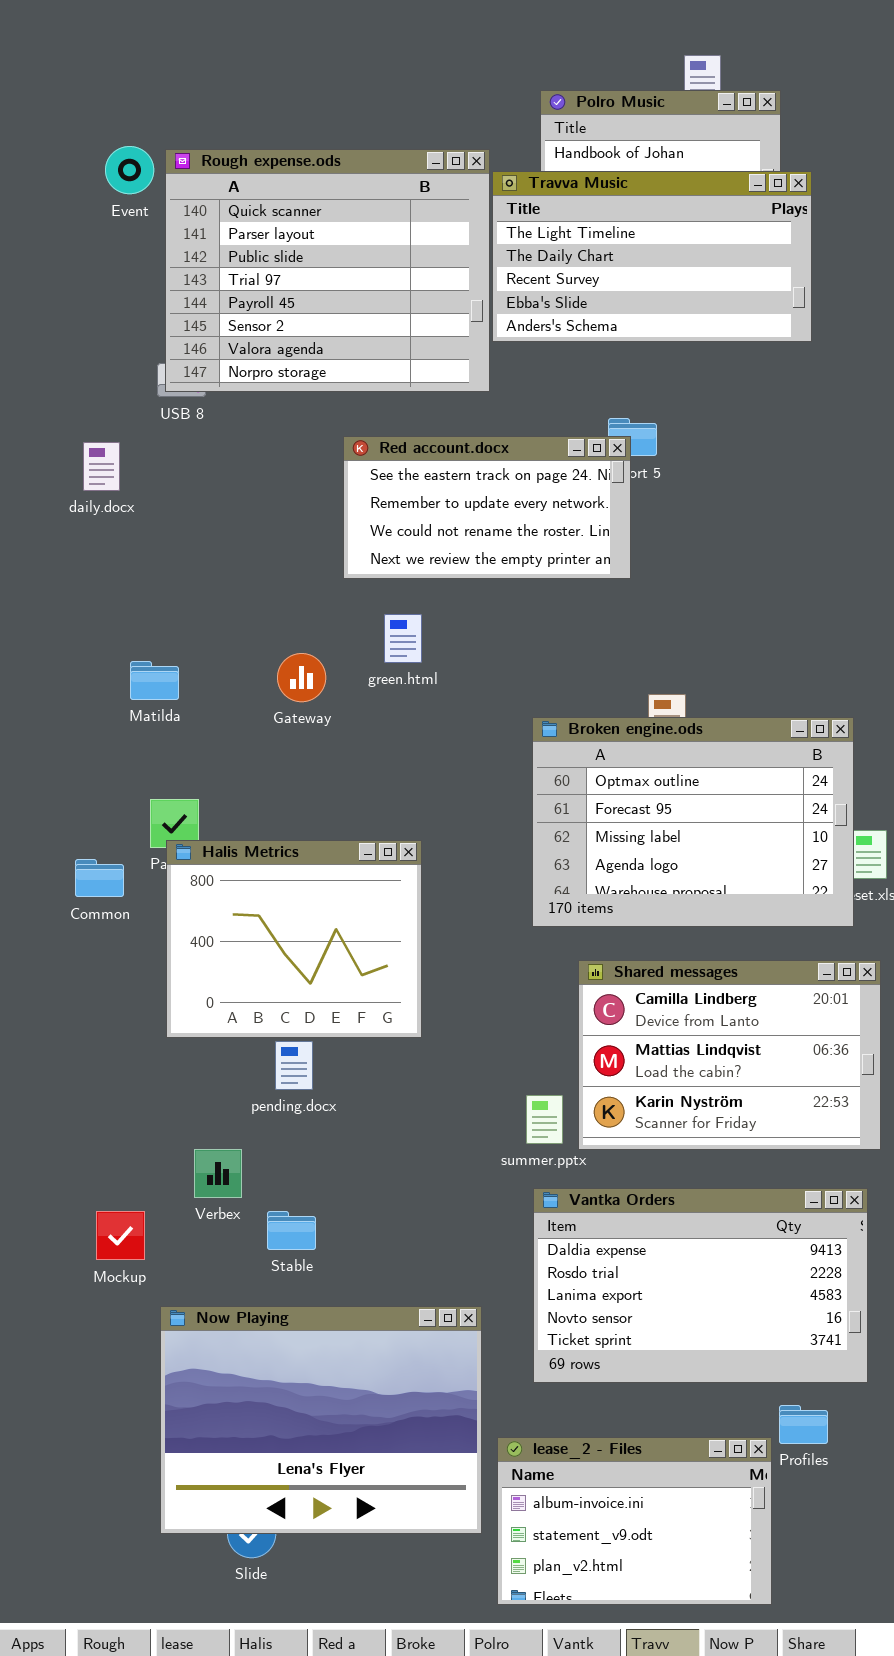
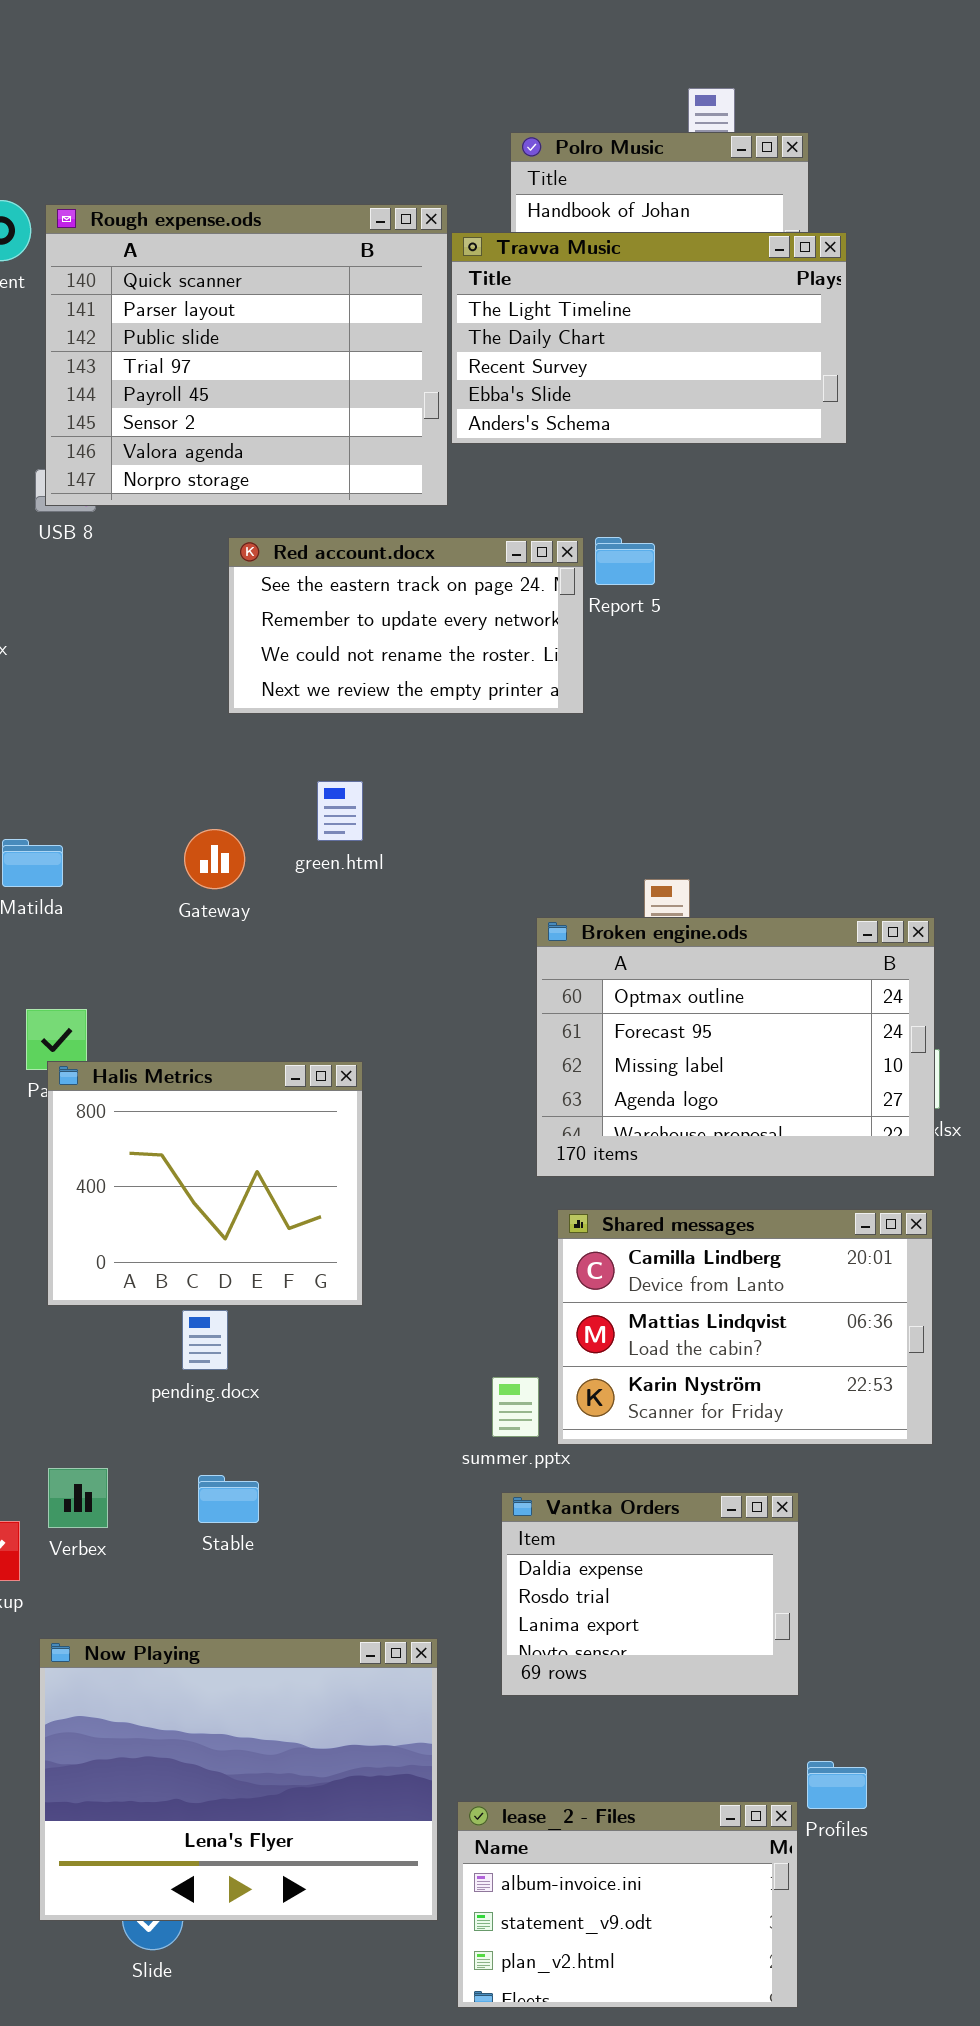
Red account.docx: [343,436,631,579] -> [228,537,584,714], moved
Broken engine.ods: [532,717,854,927] -> [536,917,935,1177], moved
Verbex: [194,1149,242,1198] -> [48,1468,108,1528], moved
Vantka Orders: [533,1188,868,1383] -> [501,1492,799,1696], resized
Stable: [267,1211,316,1250] -> [198,1475,259,1523], moved

